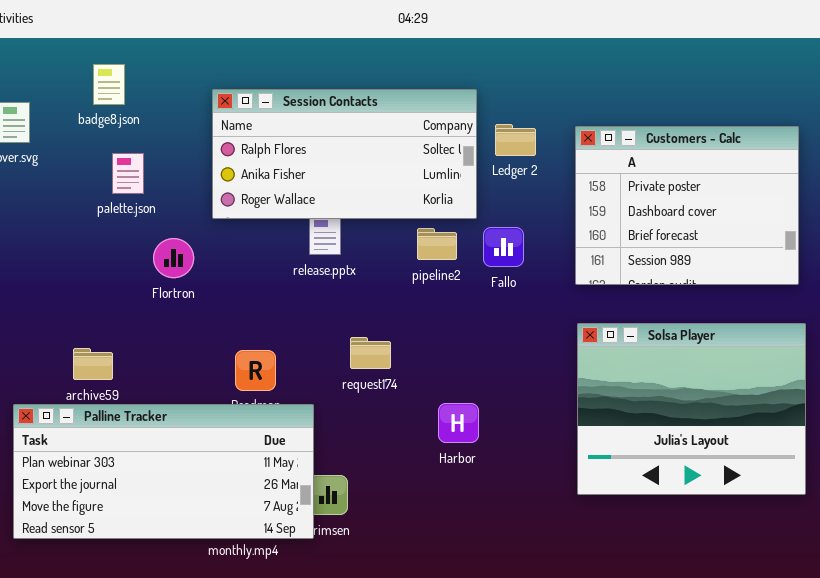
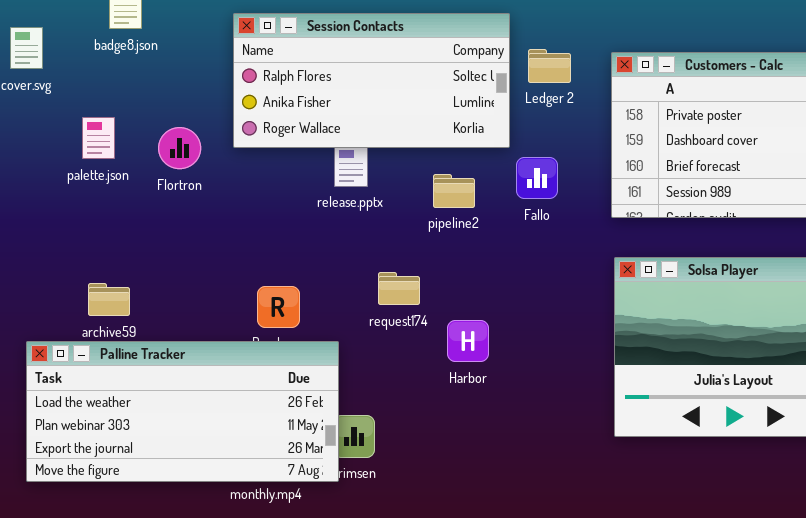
palette.json: [112,153,144,194] -> [82,117,115,159], moved
pipeline2: [417,228,457,260] -> [433,174,475,208], moved
Flortron: [153,238,194,278] -> [158,127,201,169], moved
Harbor: [438,403,479,443] -> [447,320,489,362], moved
Palline Tracker: [13,404,314,539] -> [26,341,339,482], scrolled up 1 row

